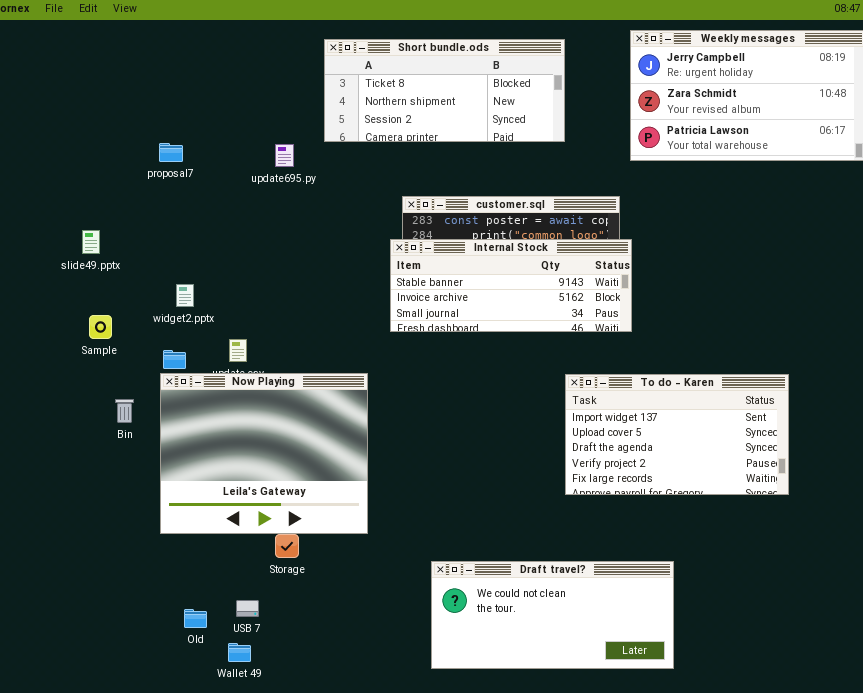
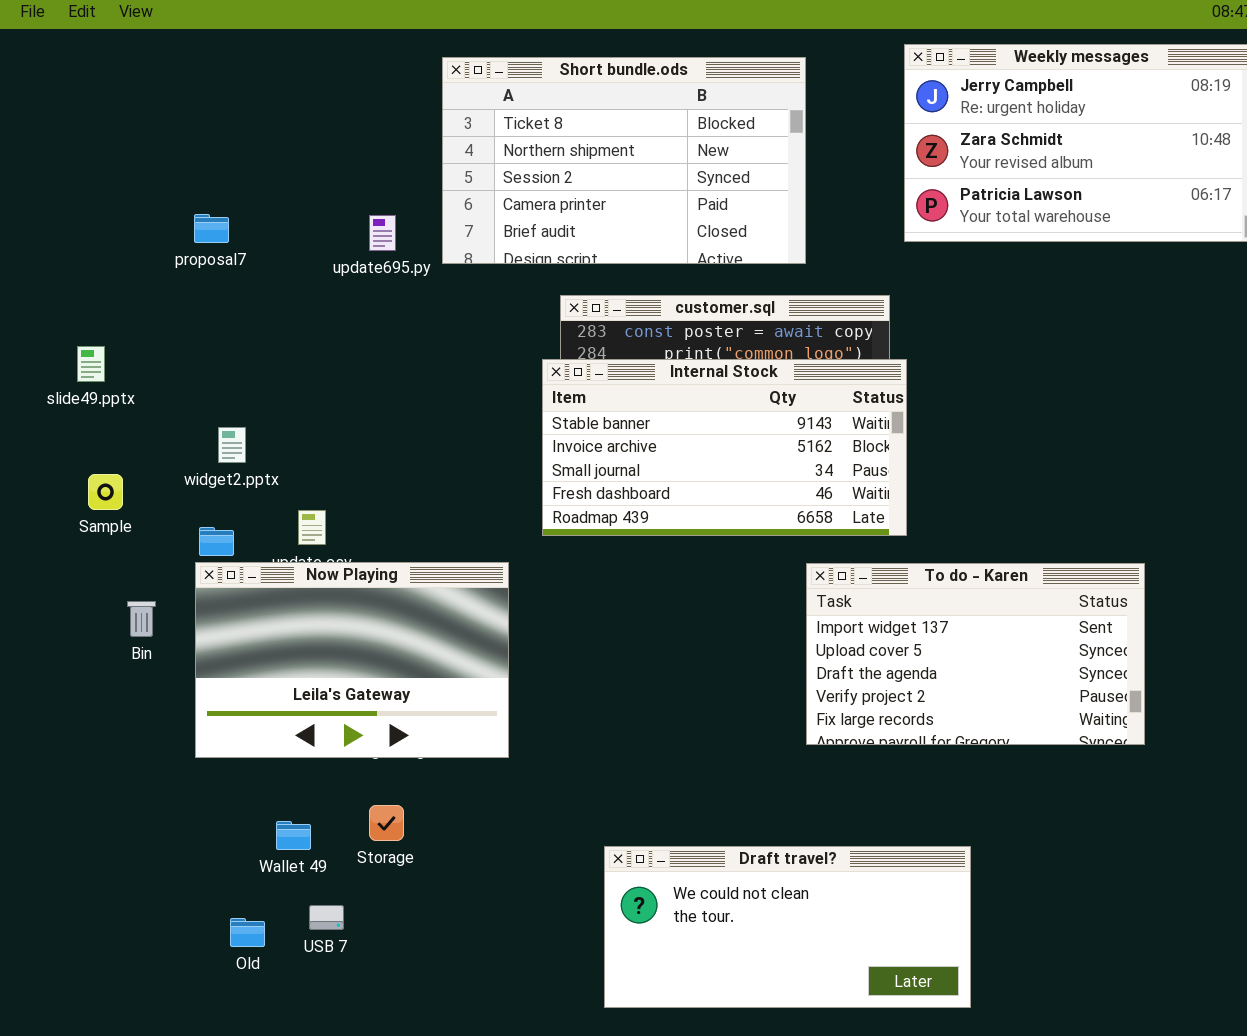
Short bundle.ods: [324,39,565,142] -> [442,57,806,264], resized
Internal Stock: [390,239,632,332] -> [542,359,907,536], resized
Now Playing: [160,373,368,534] -> [195,562,509,758], resized
Wallet 49: [228,643,251,662] -> [276,821,311,850], moved

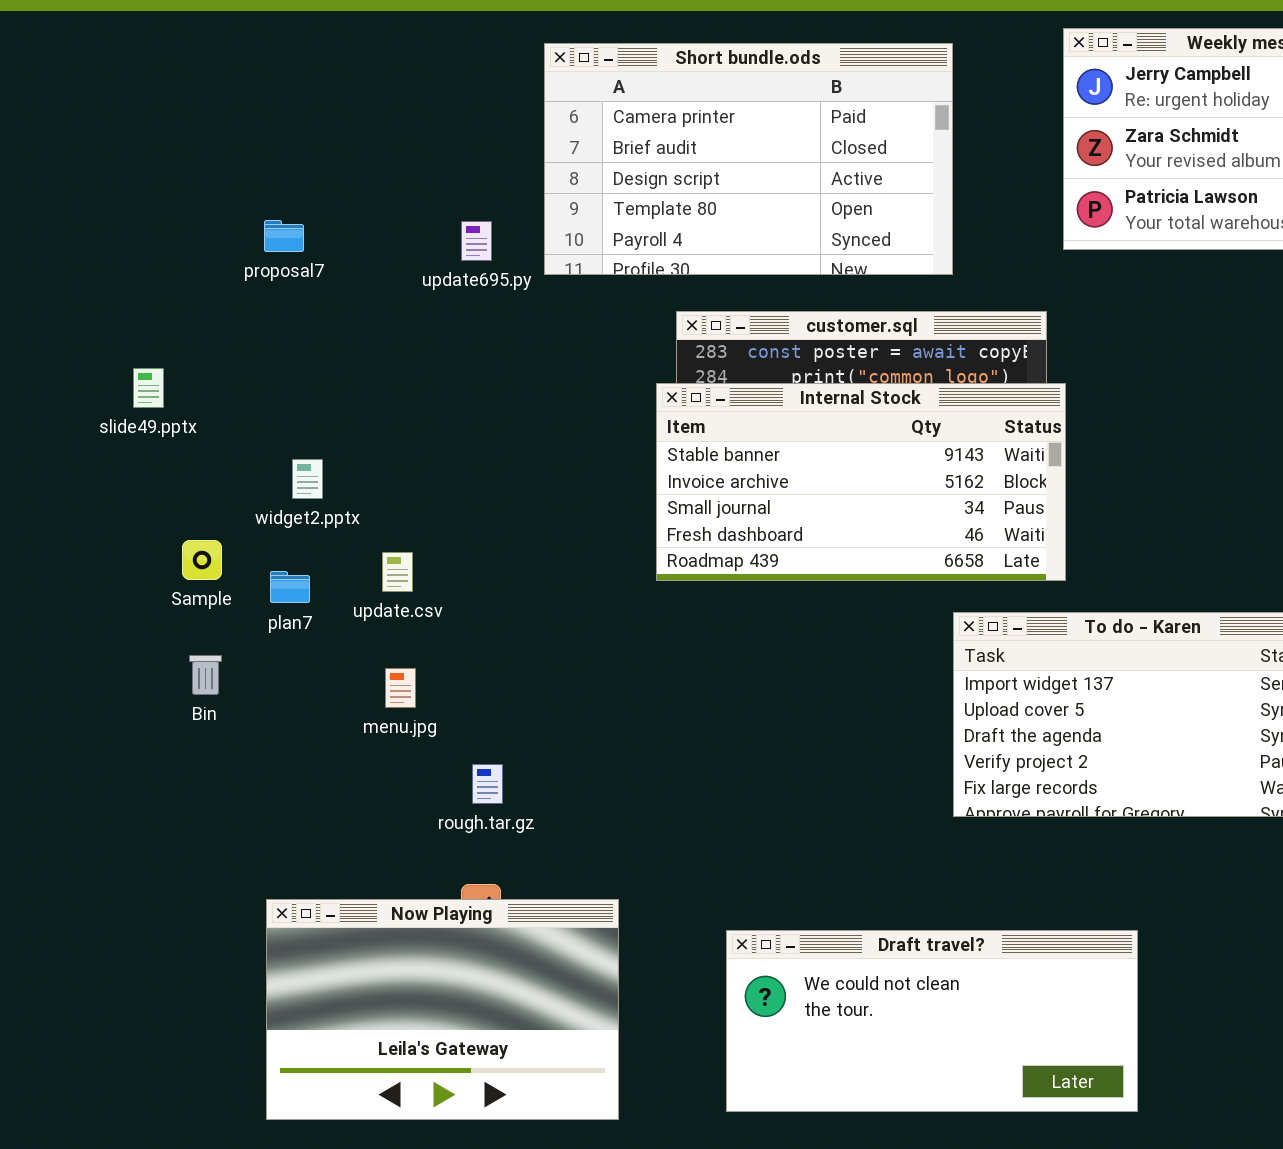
Short bundle.ods: [442,57,806,264] -> [544,43,953,275], scrolled down 3 rows
Sample: [88,474,123,510] -> [182,540,222,580], moved
Now Playing: [195,562,509,758] -> [266,899,619,1120], moved

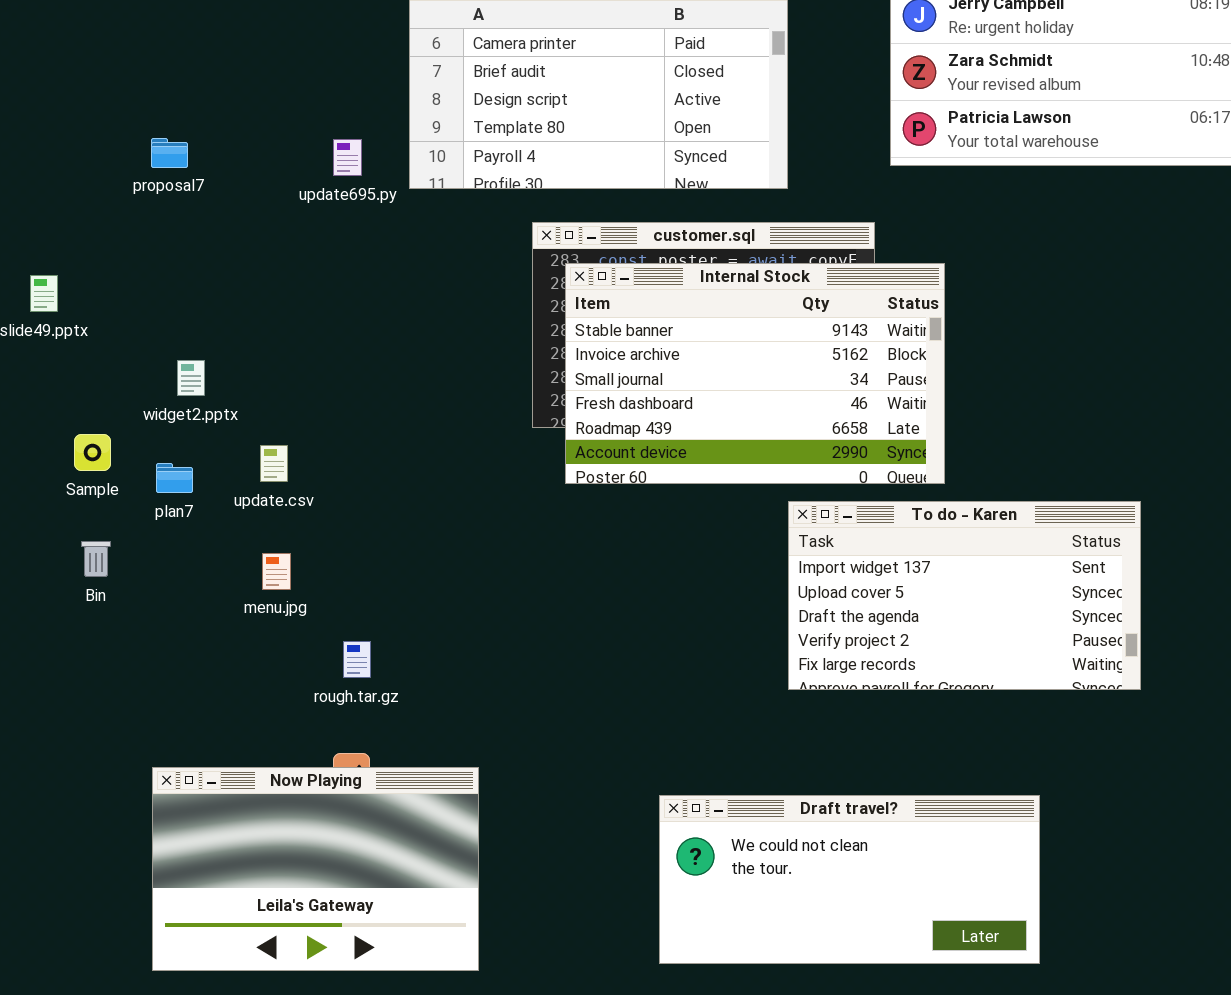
Internal Stock: [656,383,1066,581] -> [565,263,945,484], moved, resized
Draft travel?: [726,930,1138,1112] -> [659,795,1040,964], moved

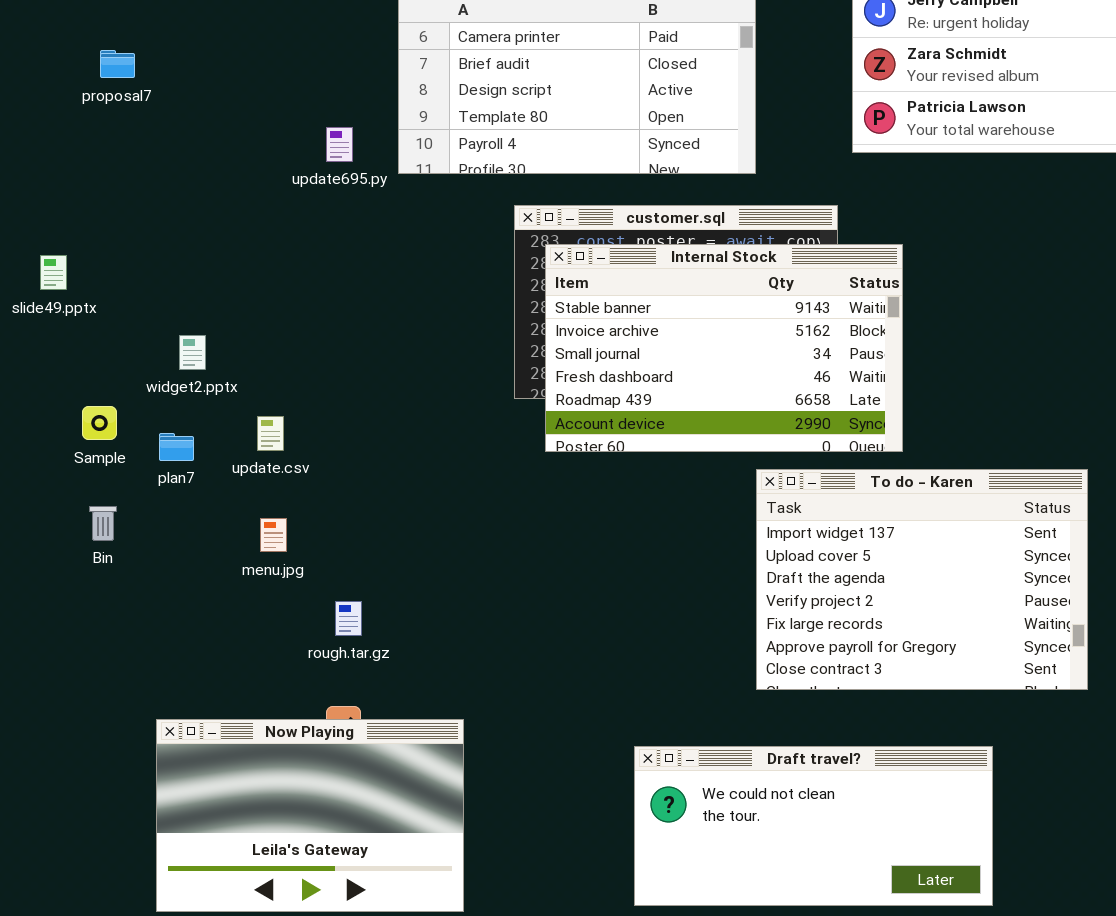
proposal7: [151,138,188,168] -> [100,50,135,78], moved
To do - Karen: [788,501,1141,690] -> [756,469,1088,690], resized

